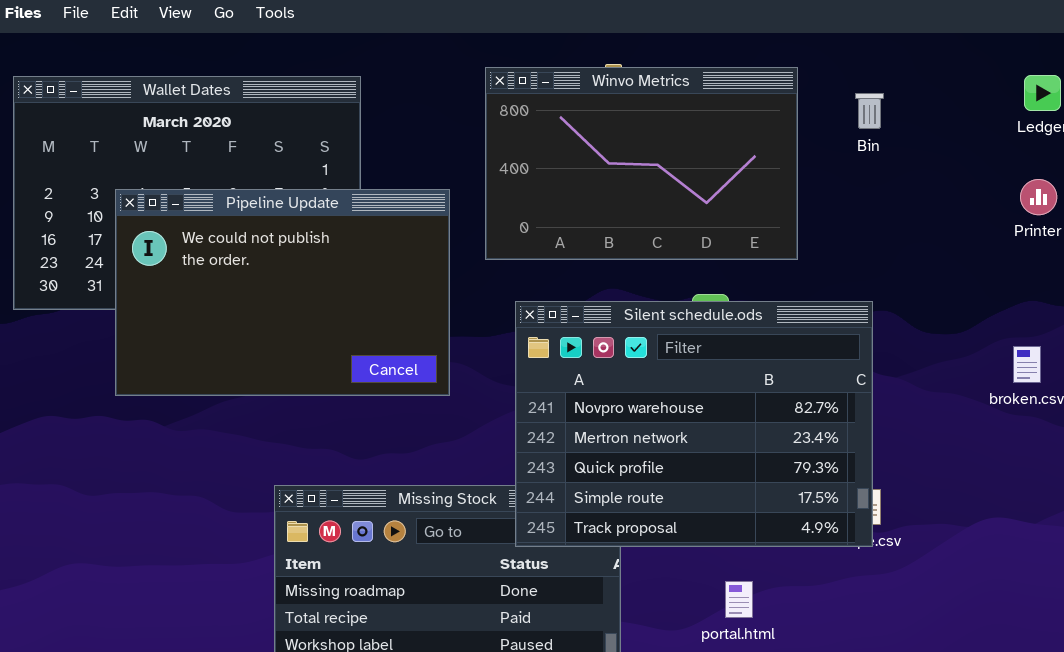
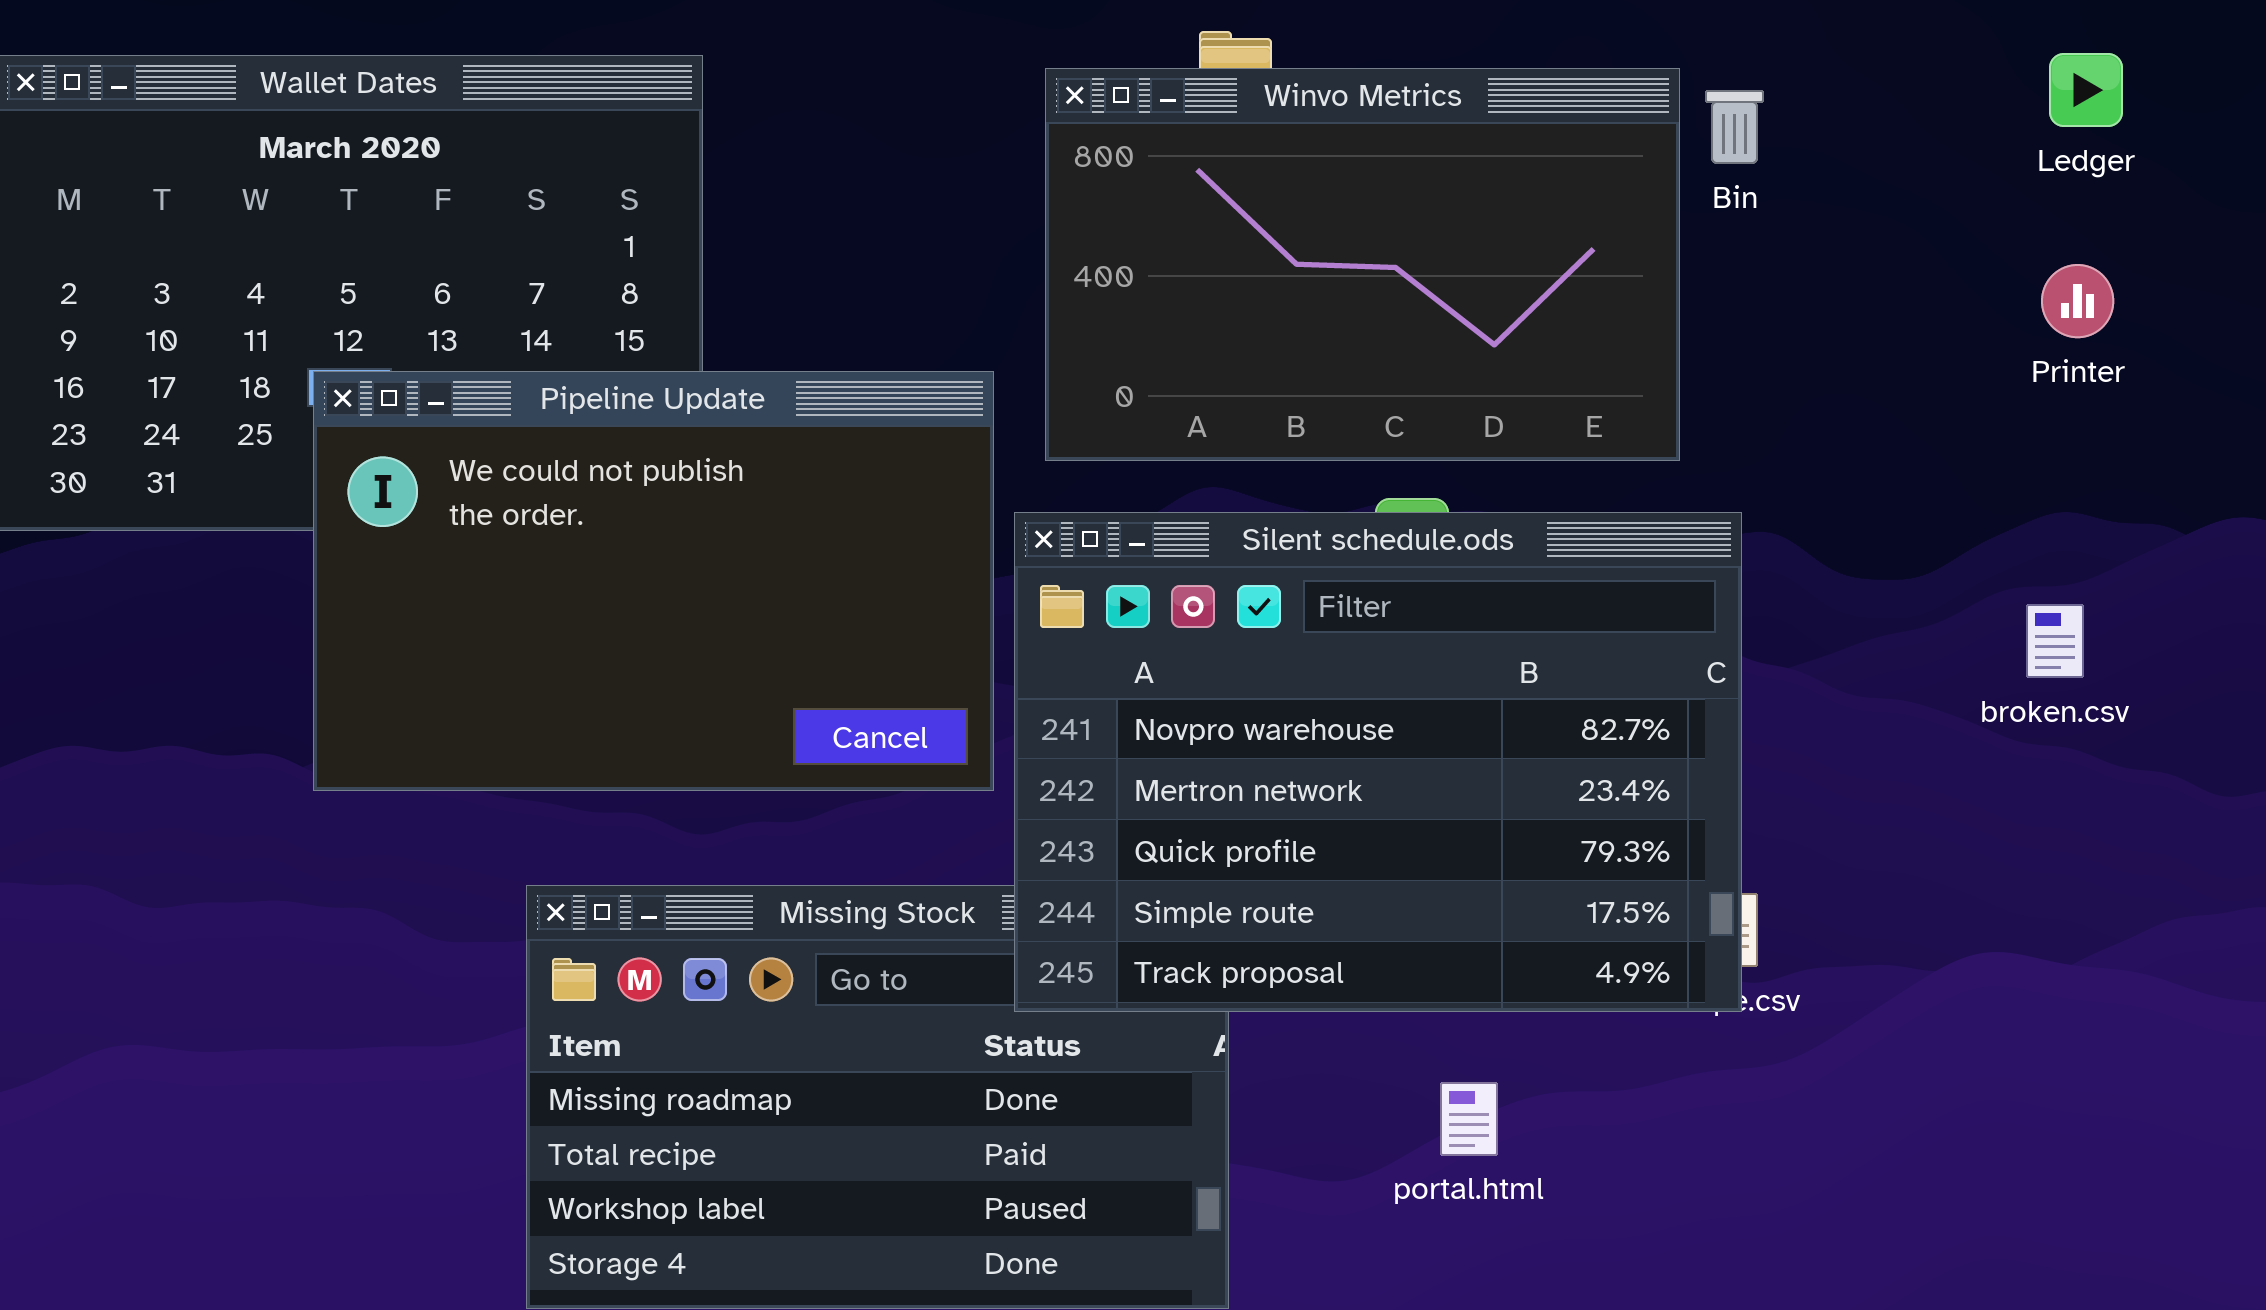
Winvo Metrics: [485,67,798,260] -> [1045,68,1680,461], moved
Pipeline Update: [115,189,450,396] -> [313,371,994,791], moved

